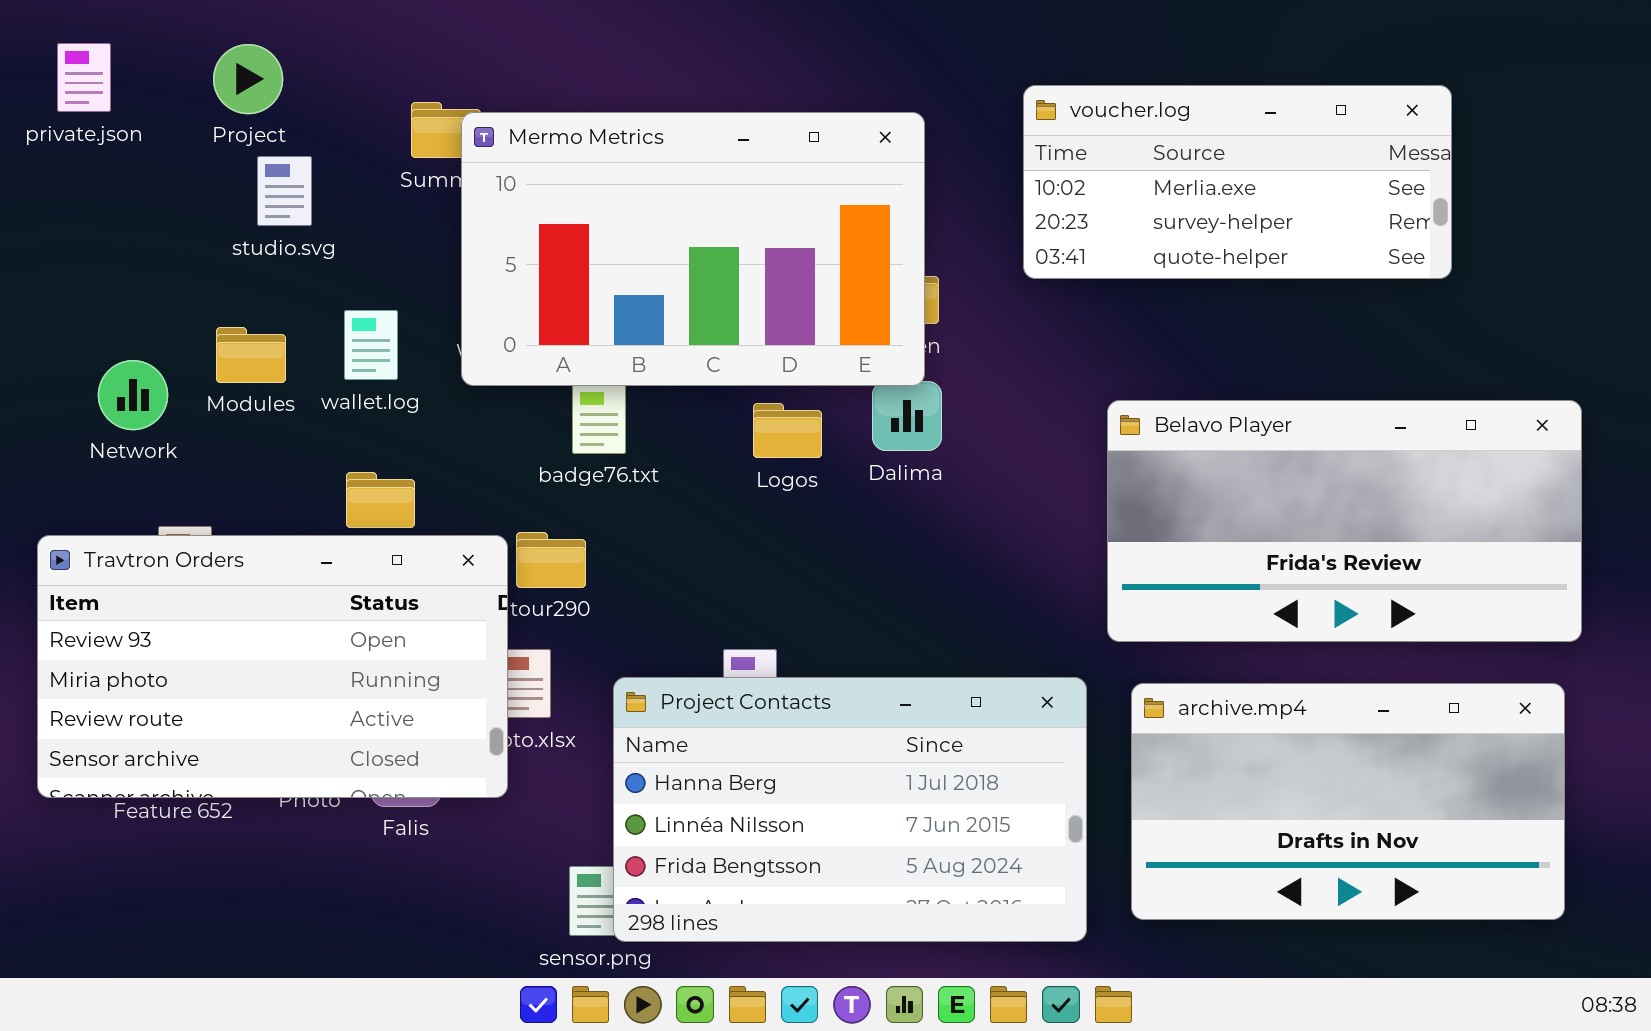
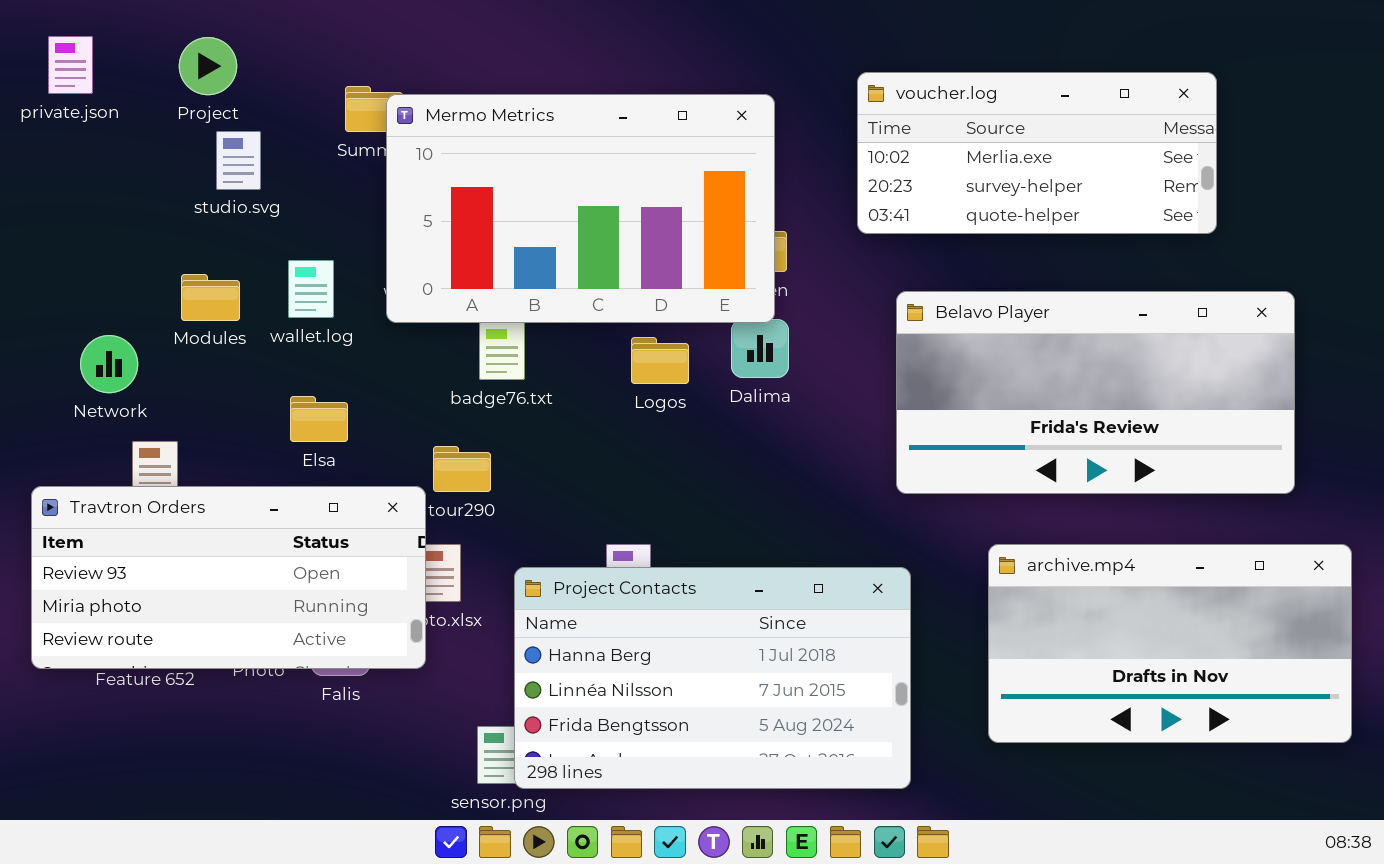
Network: [98,360,168,430] -> [80,335,138,393], moved
Belavo Player: [1107,400,1582,642] -> [896,291,1295,494], moved
Travtron Orders: [37,535,508,798] -> [31,486,426,669], resized
archive.mp4: [1131,683,1565,920] -> [988,544,1352,743], moved

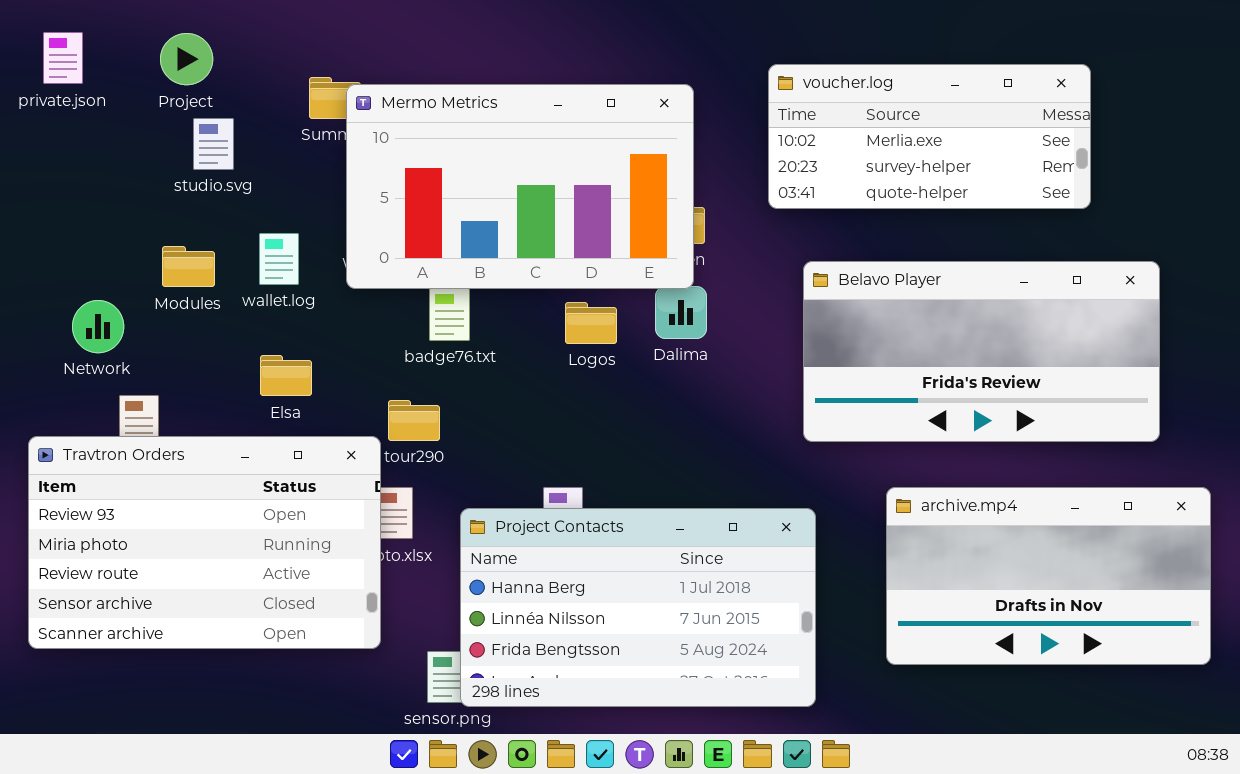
Travtron Orders: [31,486,426,669] -> [28,436,381,649], resized

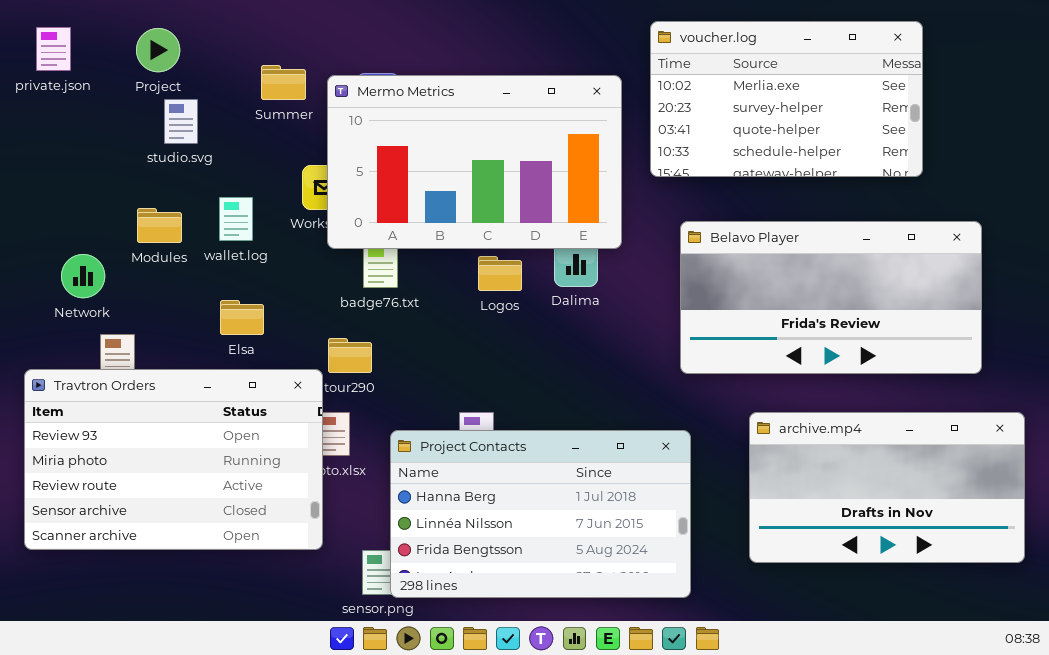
voucher.log: [768,64,1091,209] -> [650,21,923,177], resized
Mermo Metrics: [346,84,694,289] -> [327,75,622,249], moved

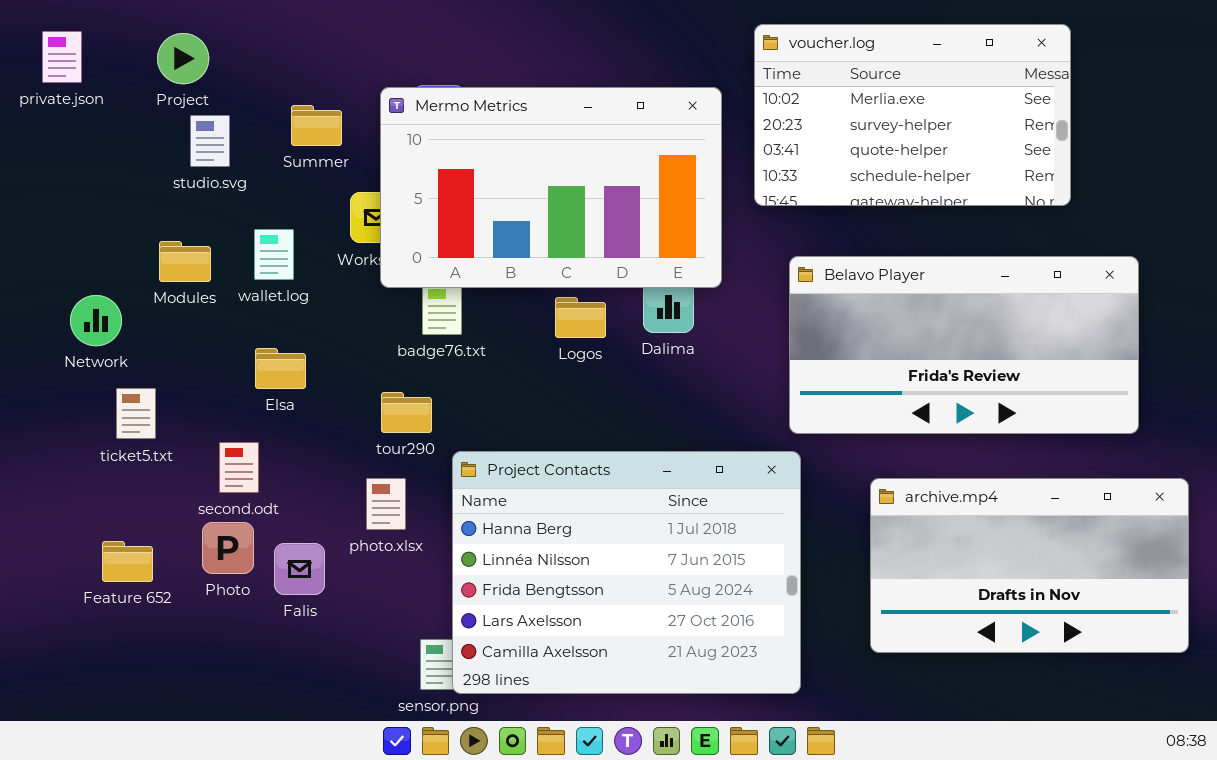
Summer: [261,65,306,100] -> [291,105,342,146], moved
Travtron Orders: [24,369,323,550] -> none, closed
Project Contacts: [390,430,691,598] -> [452,451,801,694], resized

